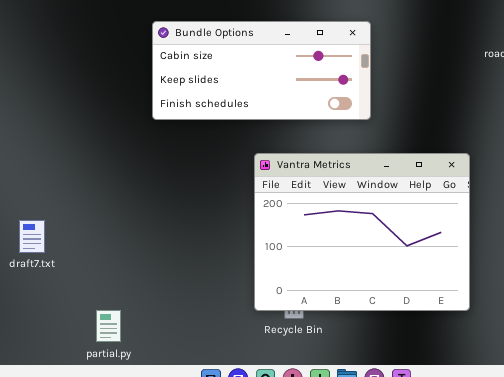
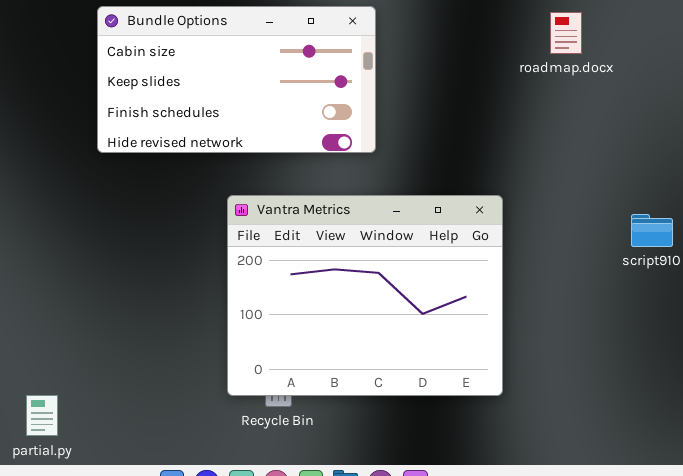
Bundle Options: [152,21,371,120] -> [97,6,376,153], resized

